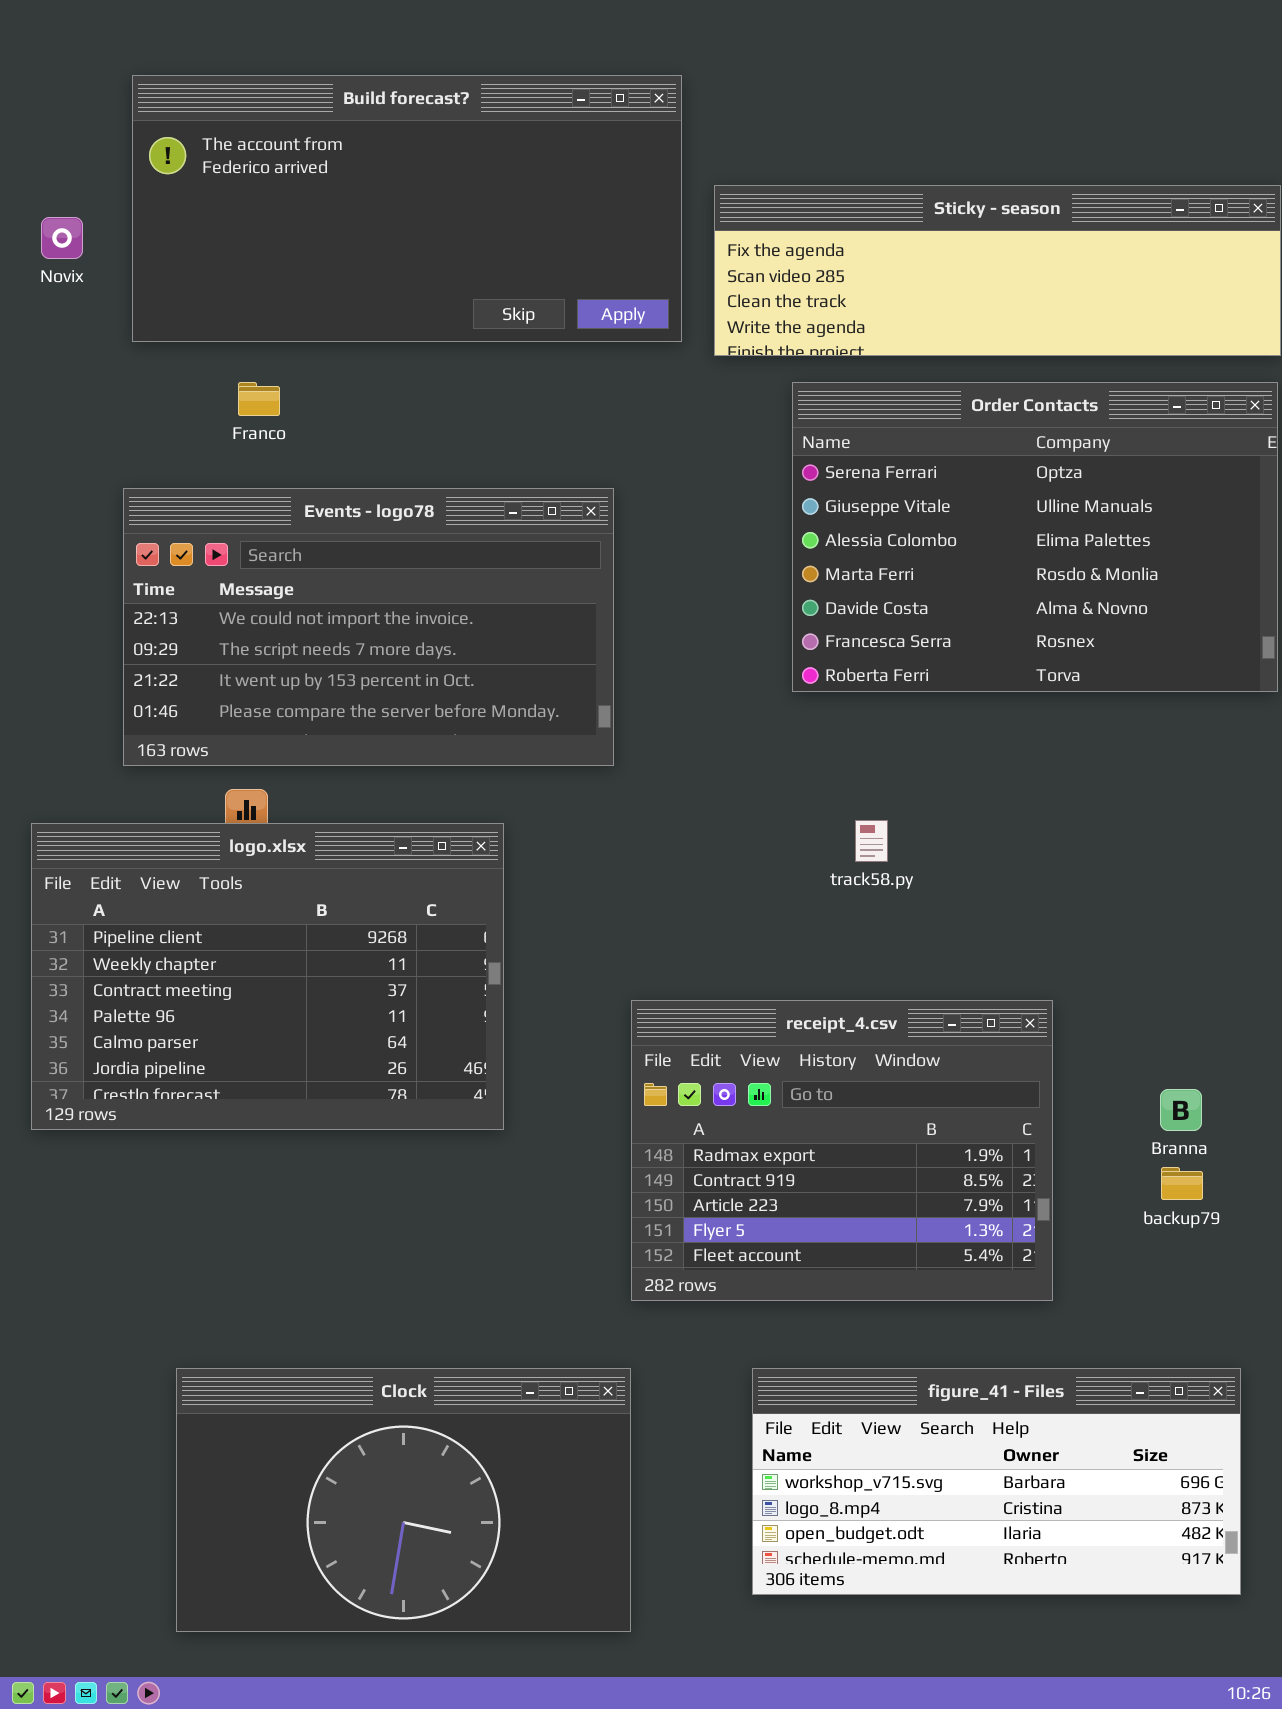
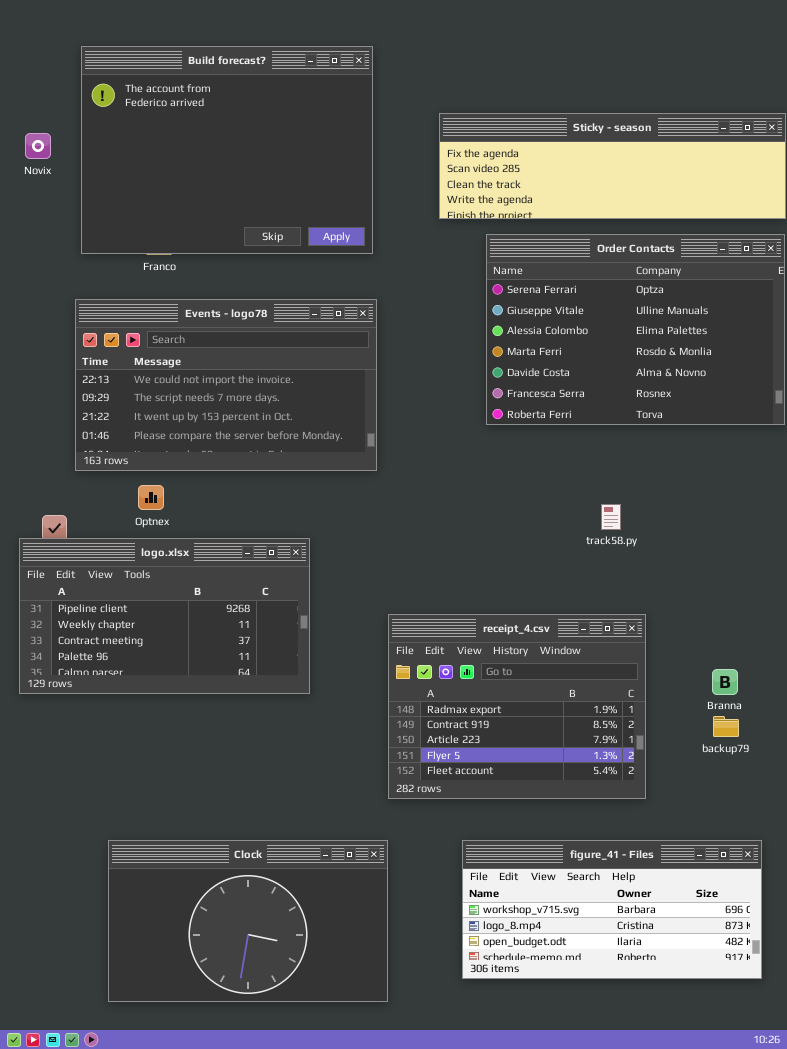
Build forecast?: [132,75,682,342] -> [81,46,373,254], resized
track58.py: [855,820,888,862] -> [601,504,621,530], moved
logo.xlsx: [31,823,504,1130] -> [19,538,310,694], resized

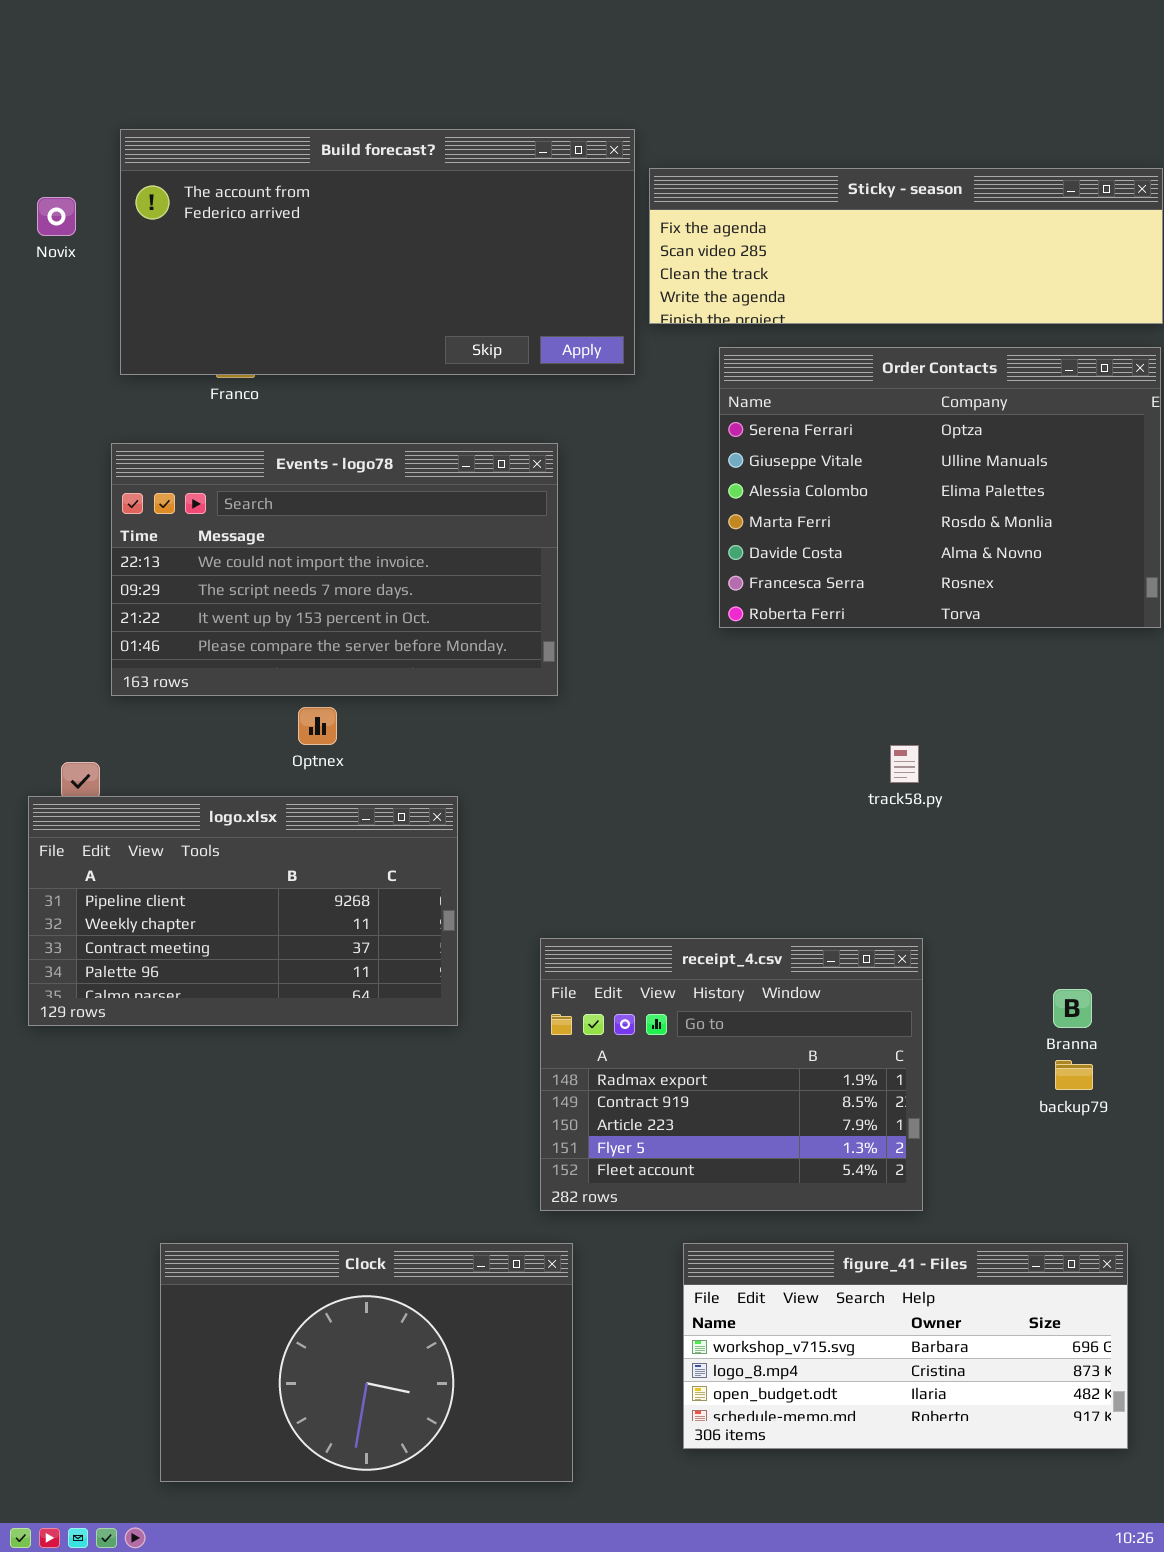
Build forecast?: [81,46,373,254] -> [120,129,635,375], resized
Optnex: [138,485,164,510] -> [298,707,337,745], moved
receipt_4.csv: [388,614,646,799] -> [540,938,923,1211], moved

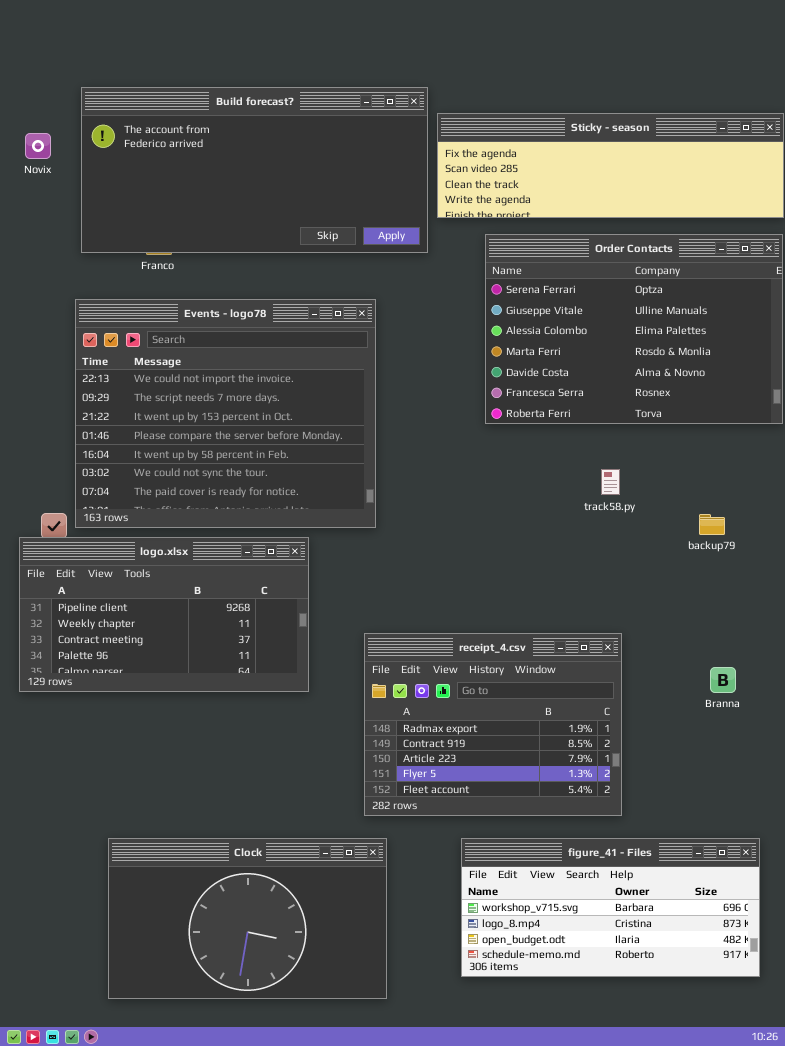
Events - logo78: [111,443,558,696] -> [75,299,376,528], resized
track58.py: [890,745,919,783] -> [601,469,620,495], moved
backup79: [1055,1060,1093,1090] -> [699,514,725,535], moved

